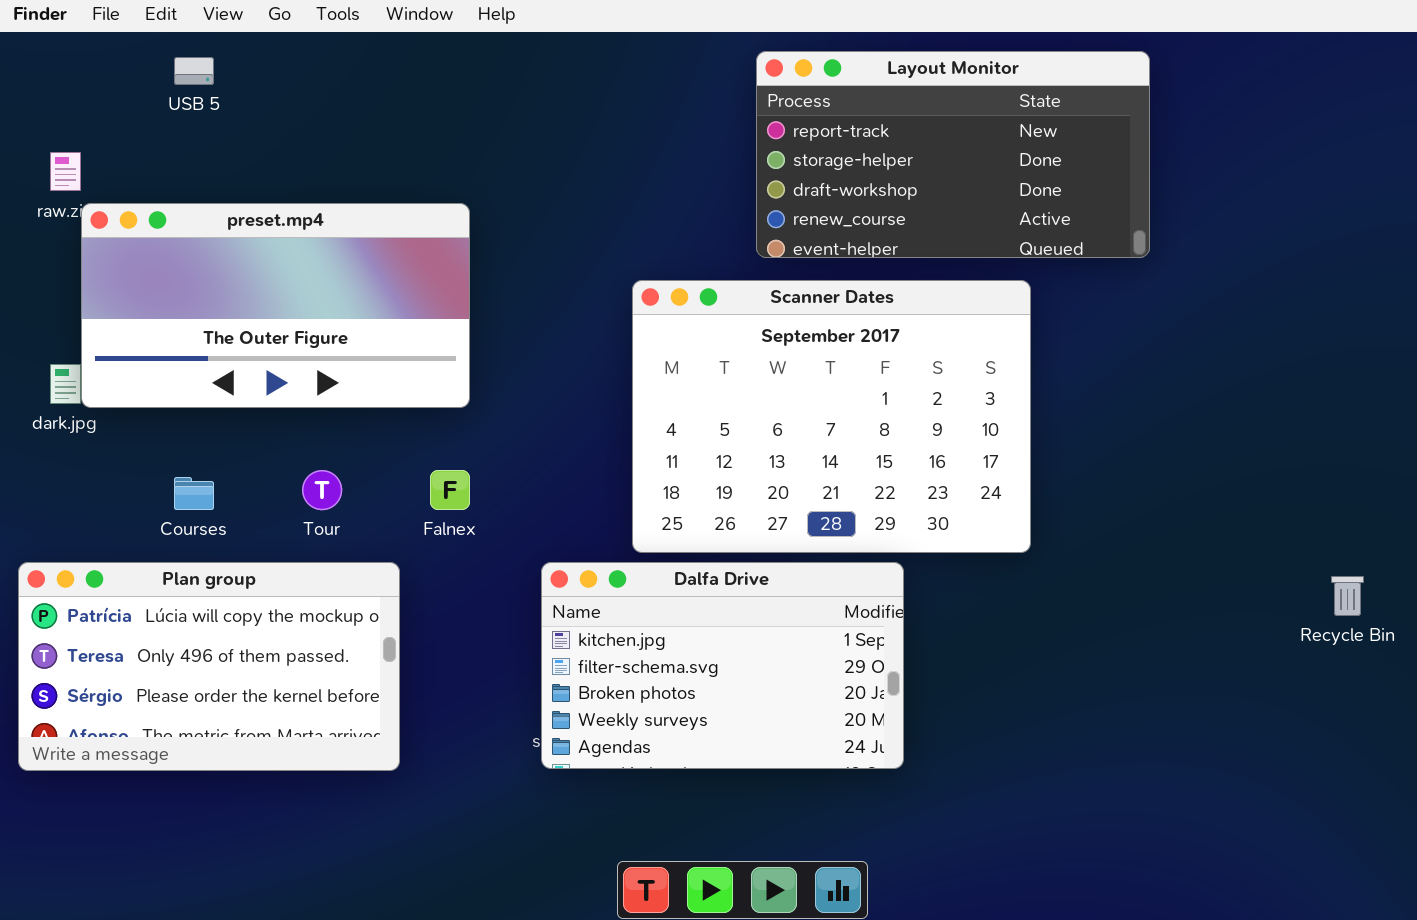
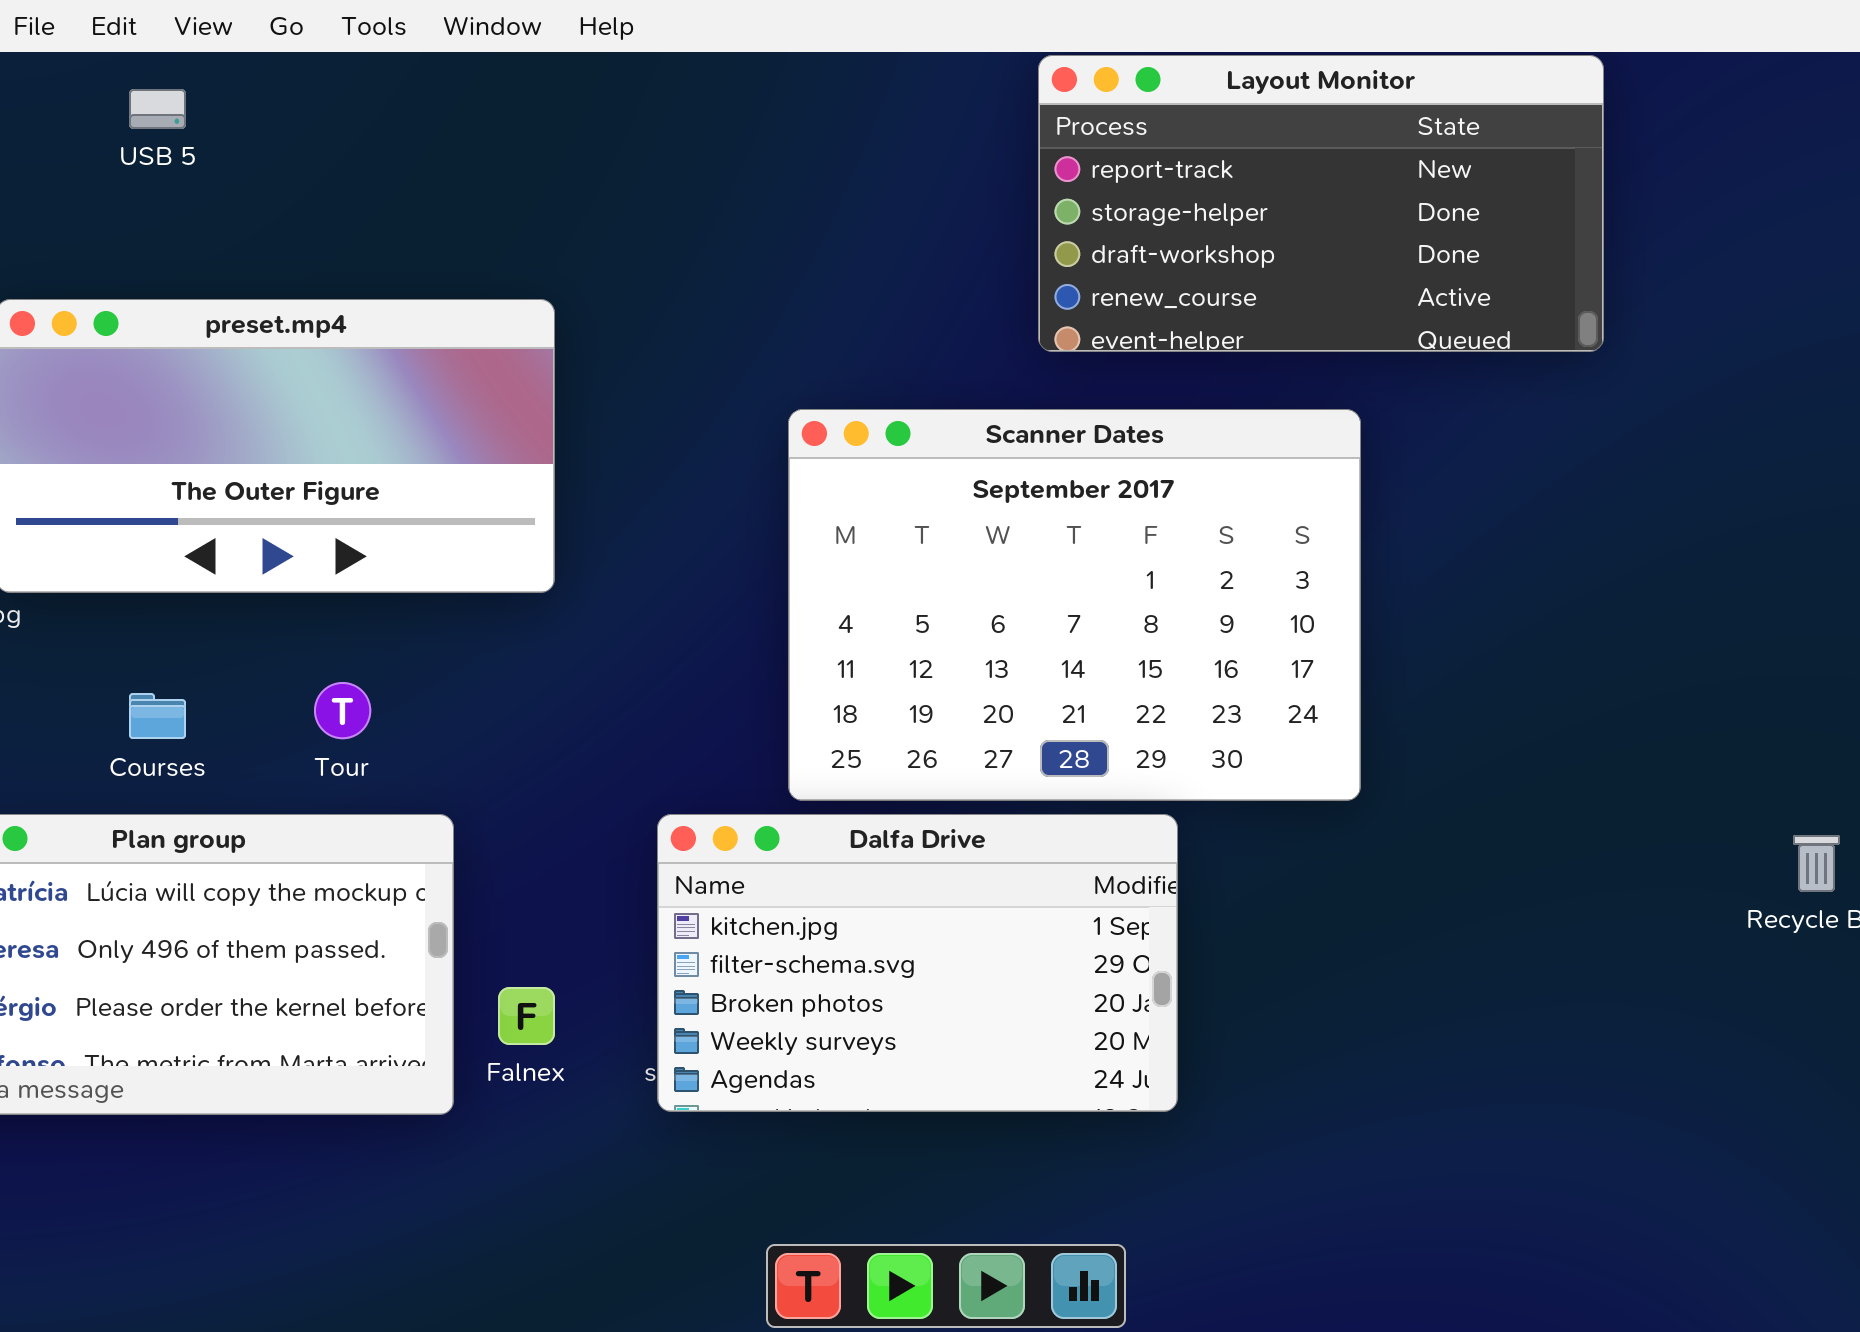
Layout Monitor: [756,51,1150,258] -> [1038,55,1604,352], moved
Falnex: [430,470,470,510] -> [498,987,555,1045], moved

